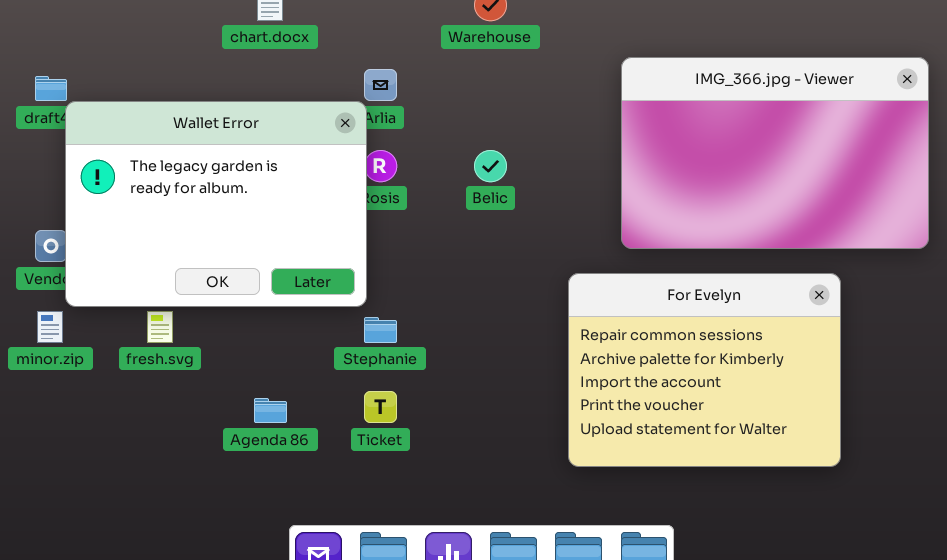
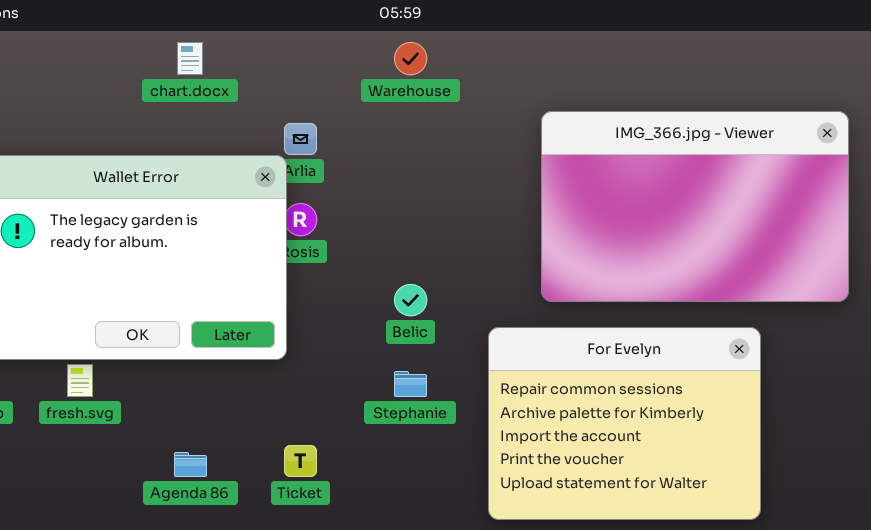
Belic: [474,150,507,182] -> [394,284,427,316], moved
Stephanie: [364,317,397,343] -> [394,371,427,397], moved

